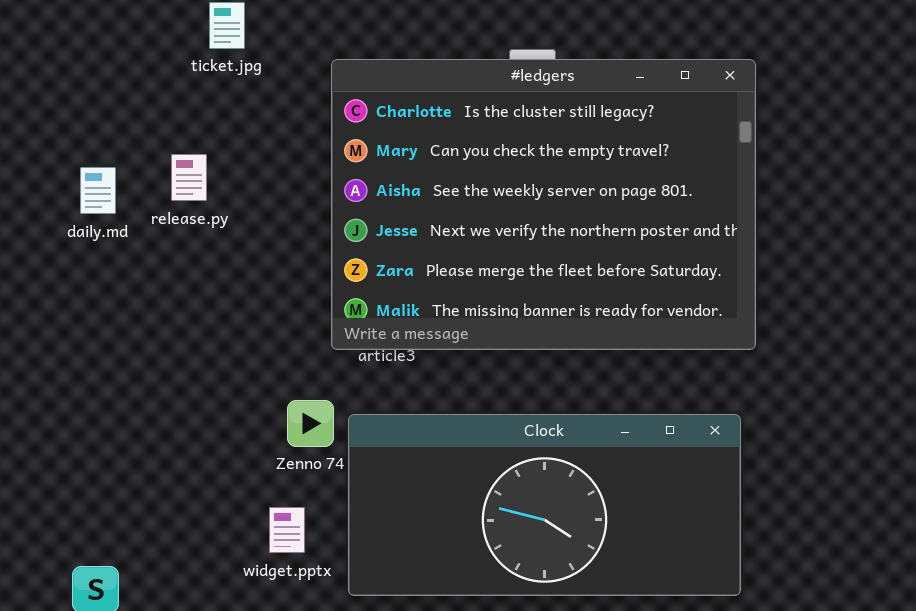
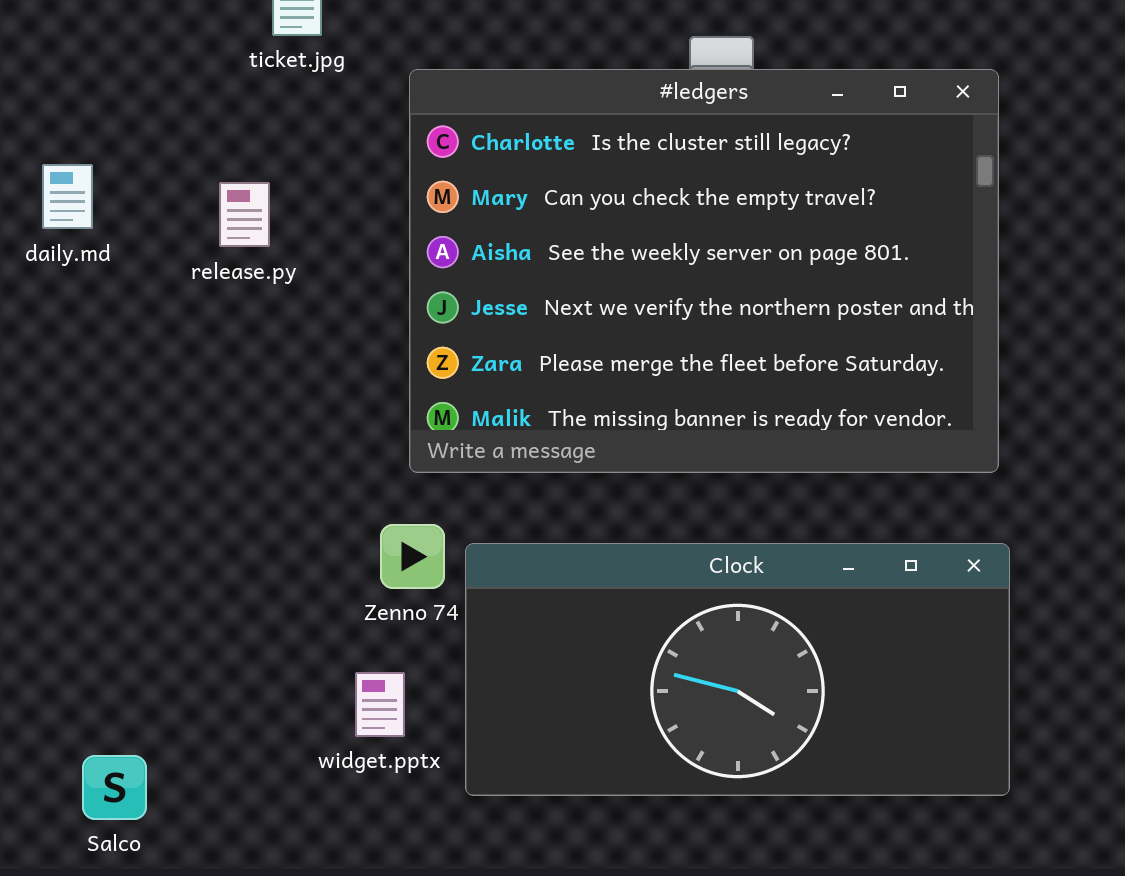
#ledgers: [331,59,756,350] -> [409,69,999,473], moved
daily.md: [80,167,116,214] -> [42,164,93,229], moved

